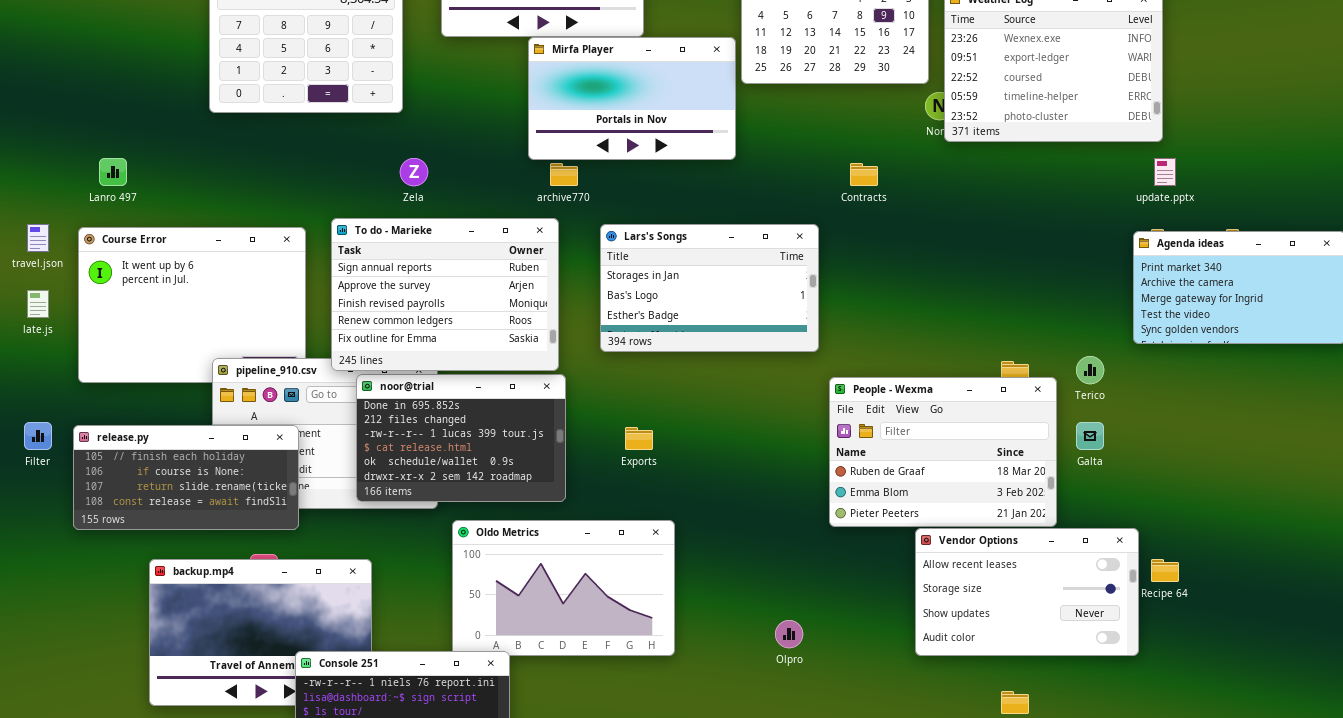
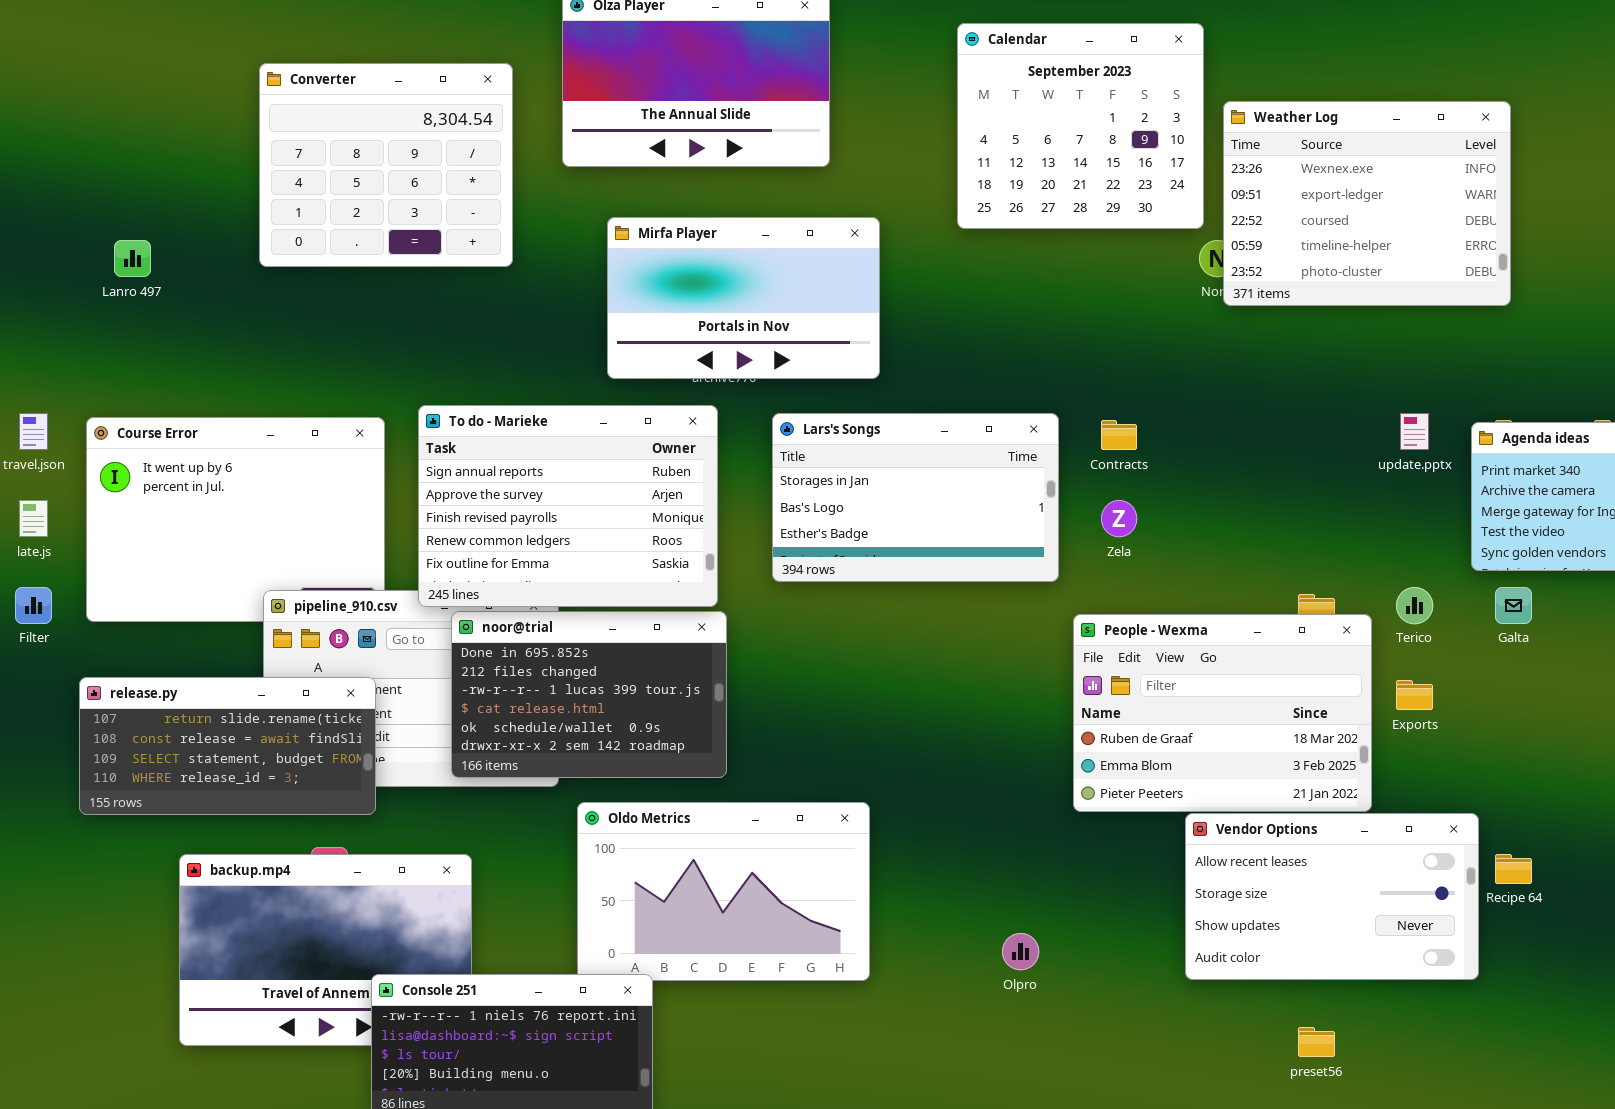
Mirfa Player: [528,37,736,160] -> [607,217,880,379], moved
Lanro 497: [99,158,127,186] -> [114,240,151,277], moved
Zela: [400,158,428,186] -> [1101,500,1137,537], moved
update.pptx: [1154,158,1176,186] -> [1400,413,1429,450], moved
Contracts: [850,163,878,186] -> [1101,420,1137,450], moved
Filter: [24,422,52,450] -> [15,587,52,624], moved
Galta: [1076,422,1104,450] -> [1495,587,1532,624], moved
release.py: [73,425,299,530] -> [79,677,376,815], scrolled down 2 rows
Exports: [625,427,653,450] -> [1396,680,1433,710], moved

